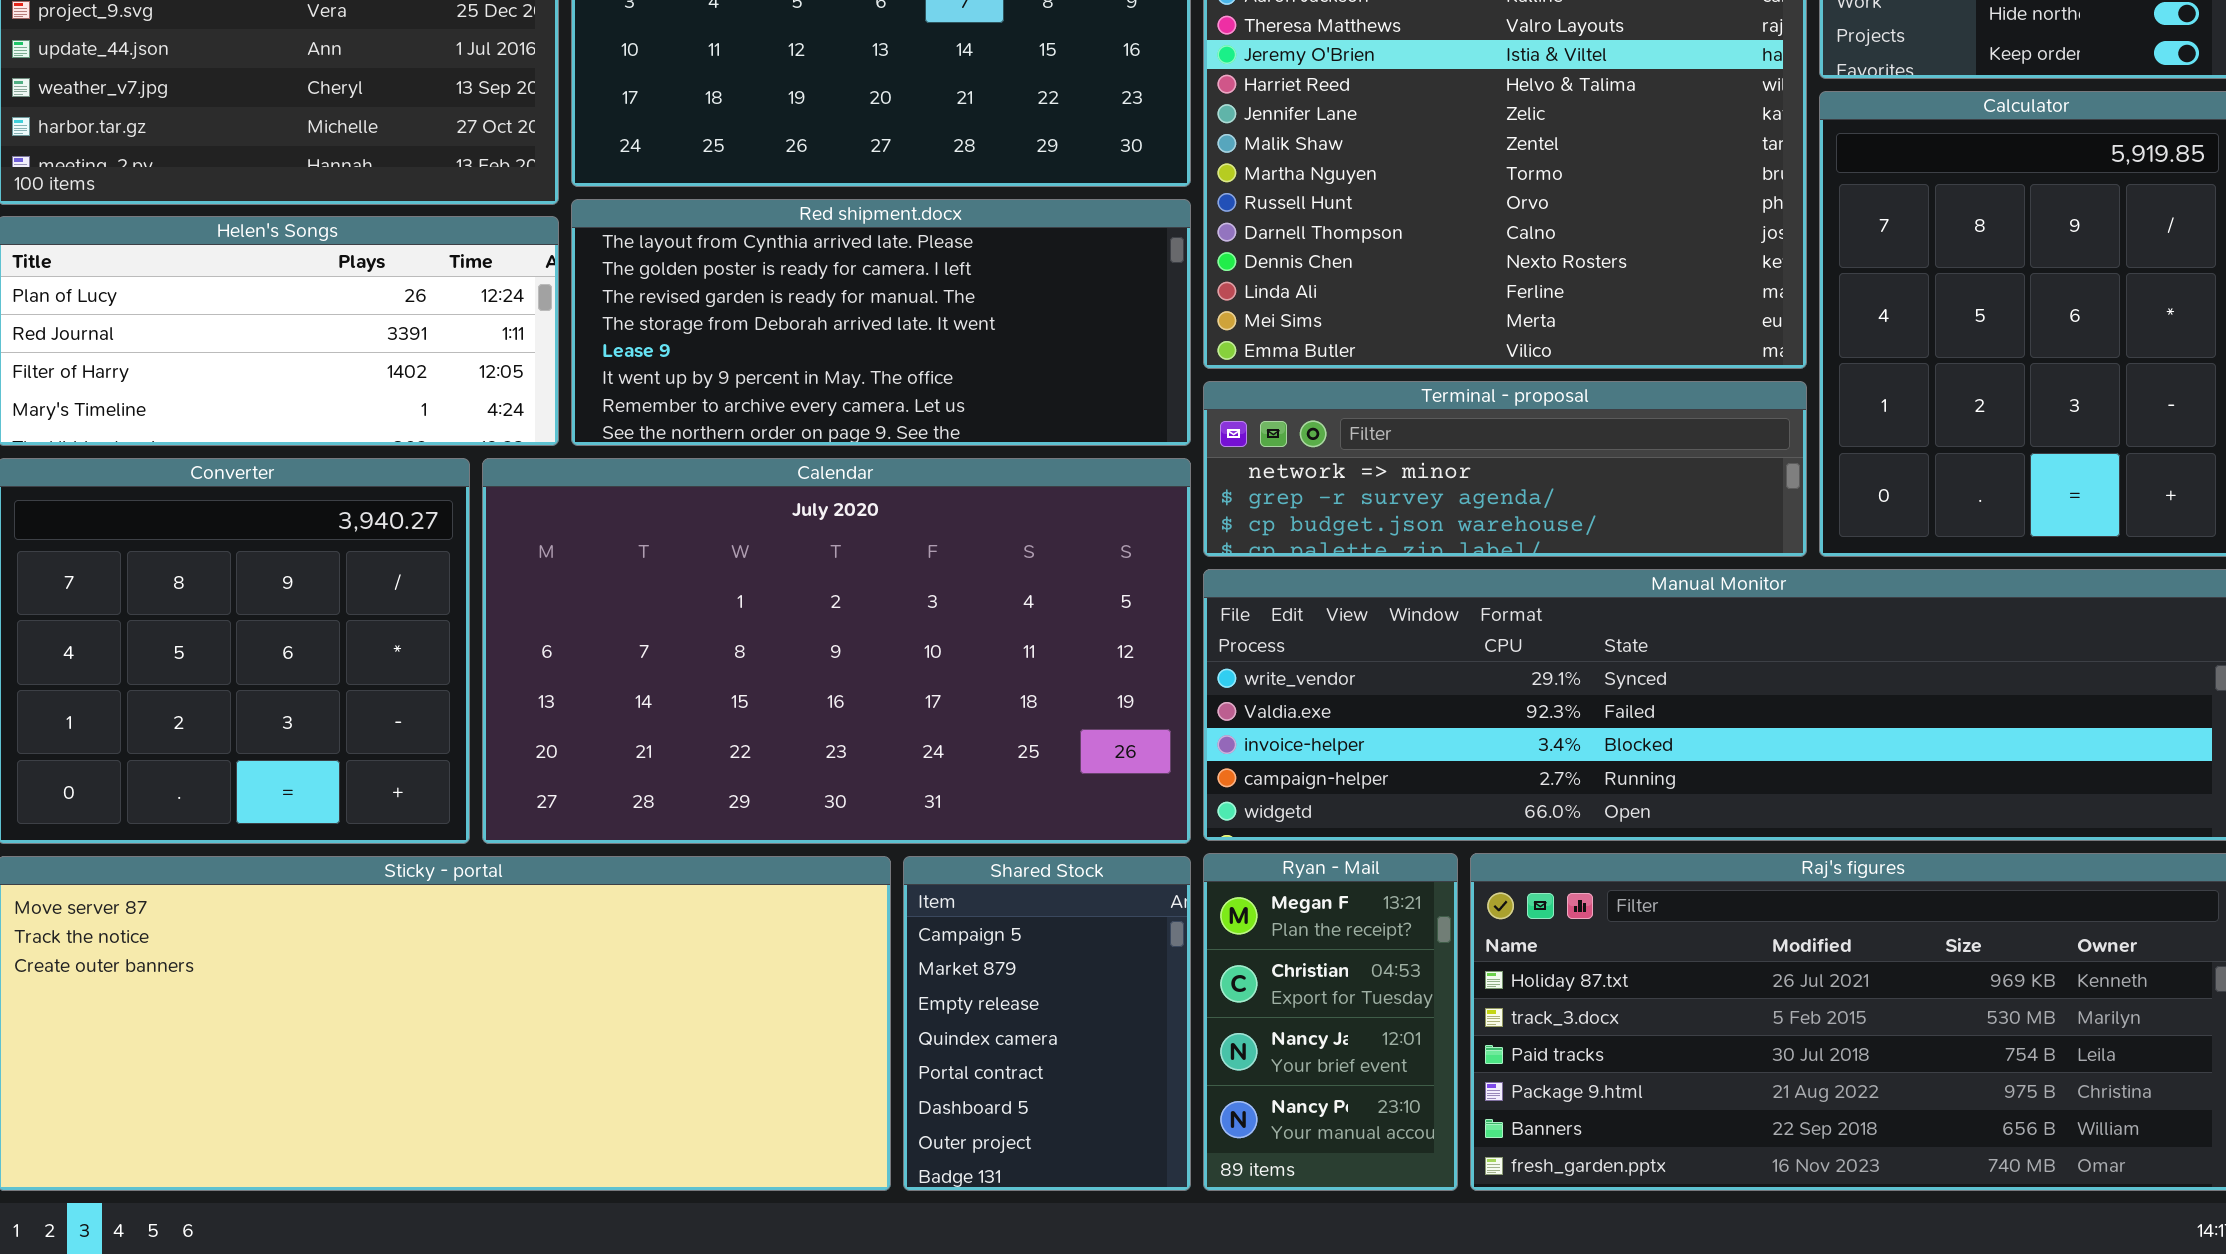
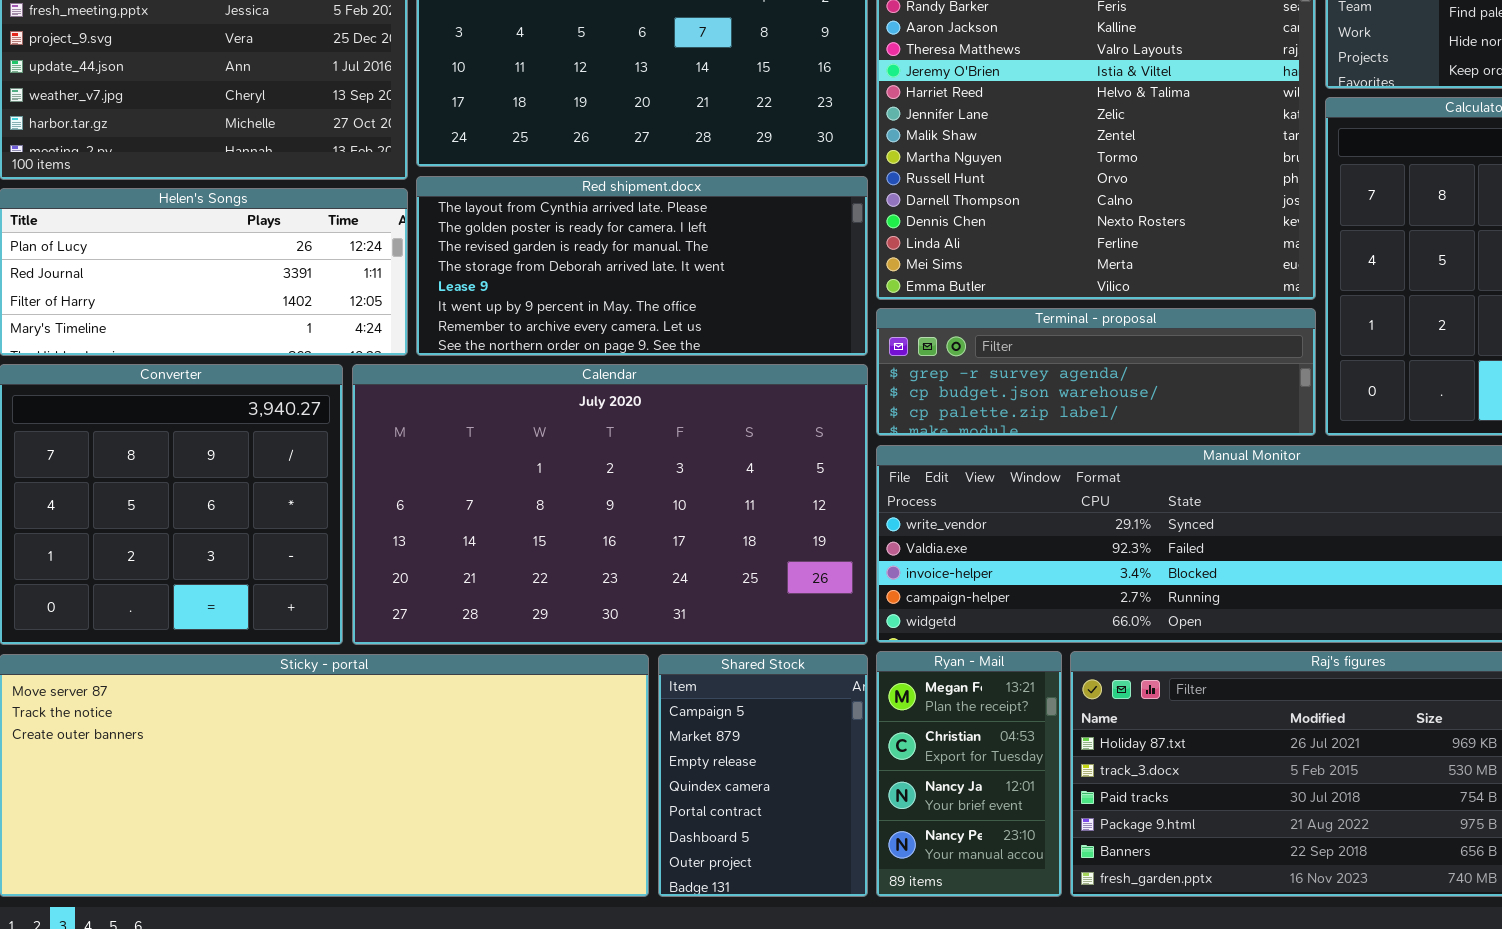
Terminal - proposal: [1203,381,1807,557] -> [876,308,1316,436], scrolled down 1 row

